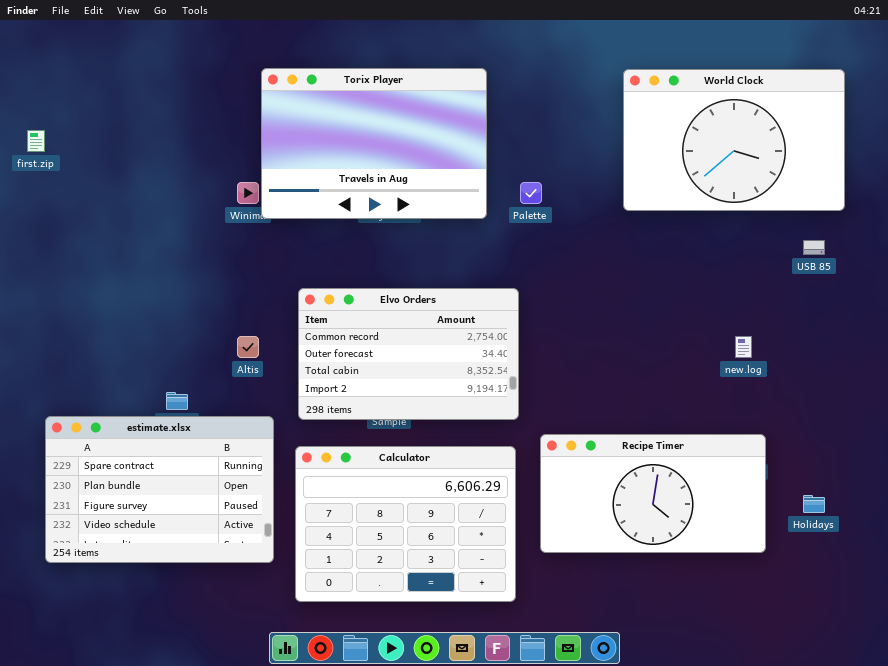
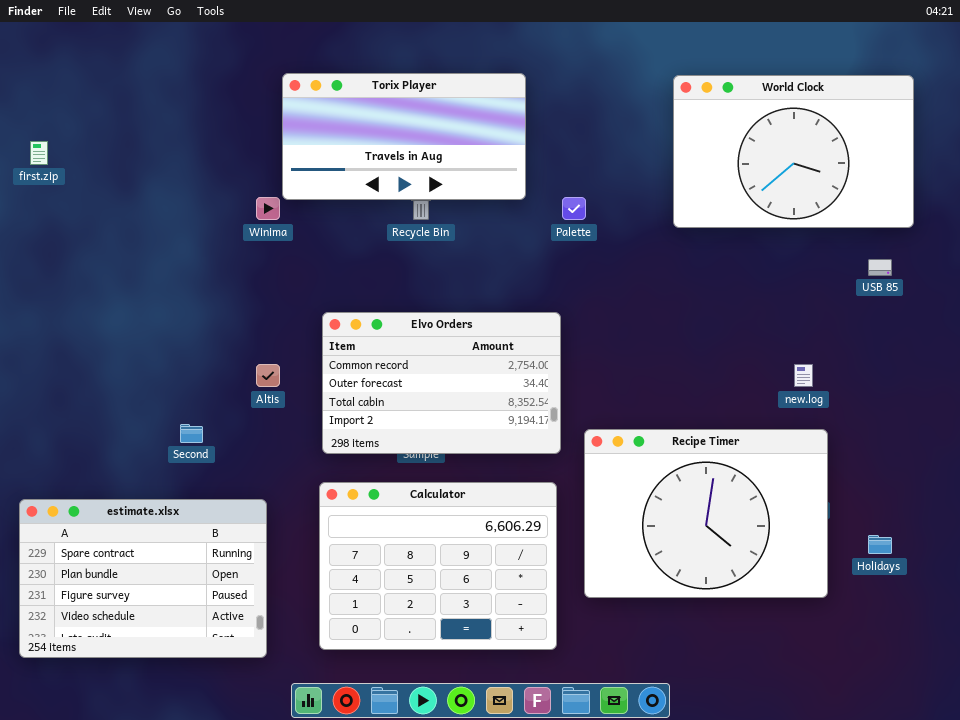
Torix Player: [261,68,487,219] -> [282,73,526,200], resized
estimate.xlsx: [45,416,274,563] -> [19,499,267,658], moved
Recipe Timer: [540,434,766,553] -> [584,429,828,598], resized

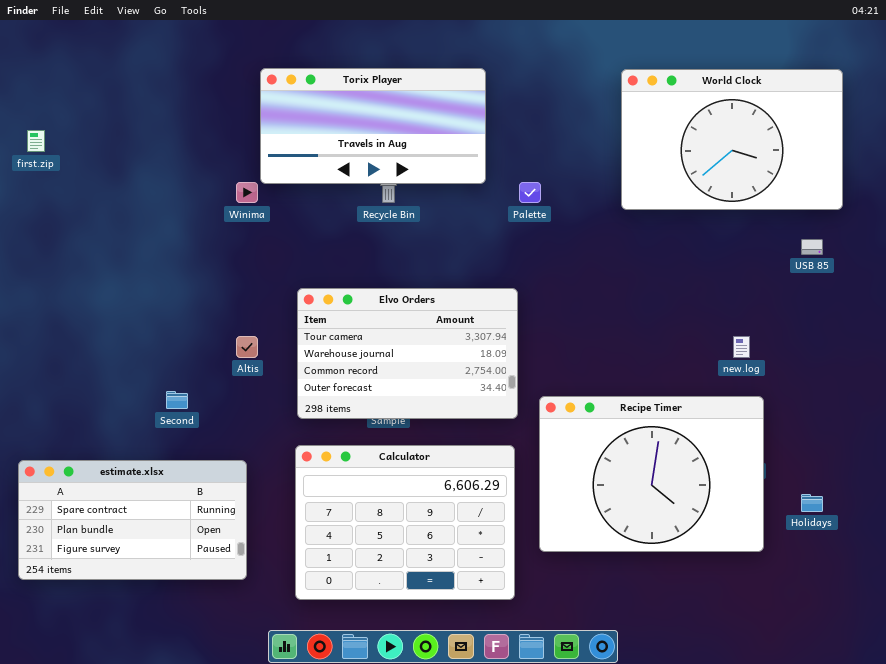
Elvo Orders: [322,312,561,454] -> [297,288,518,419], scrolled up 2 rows
estimate.xlsx: [19,499,267,658] -> [18,460,247,580], resized

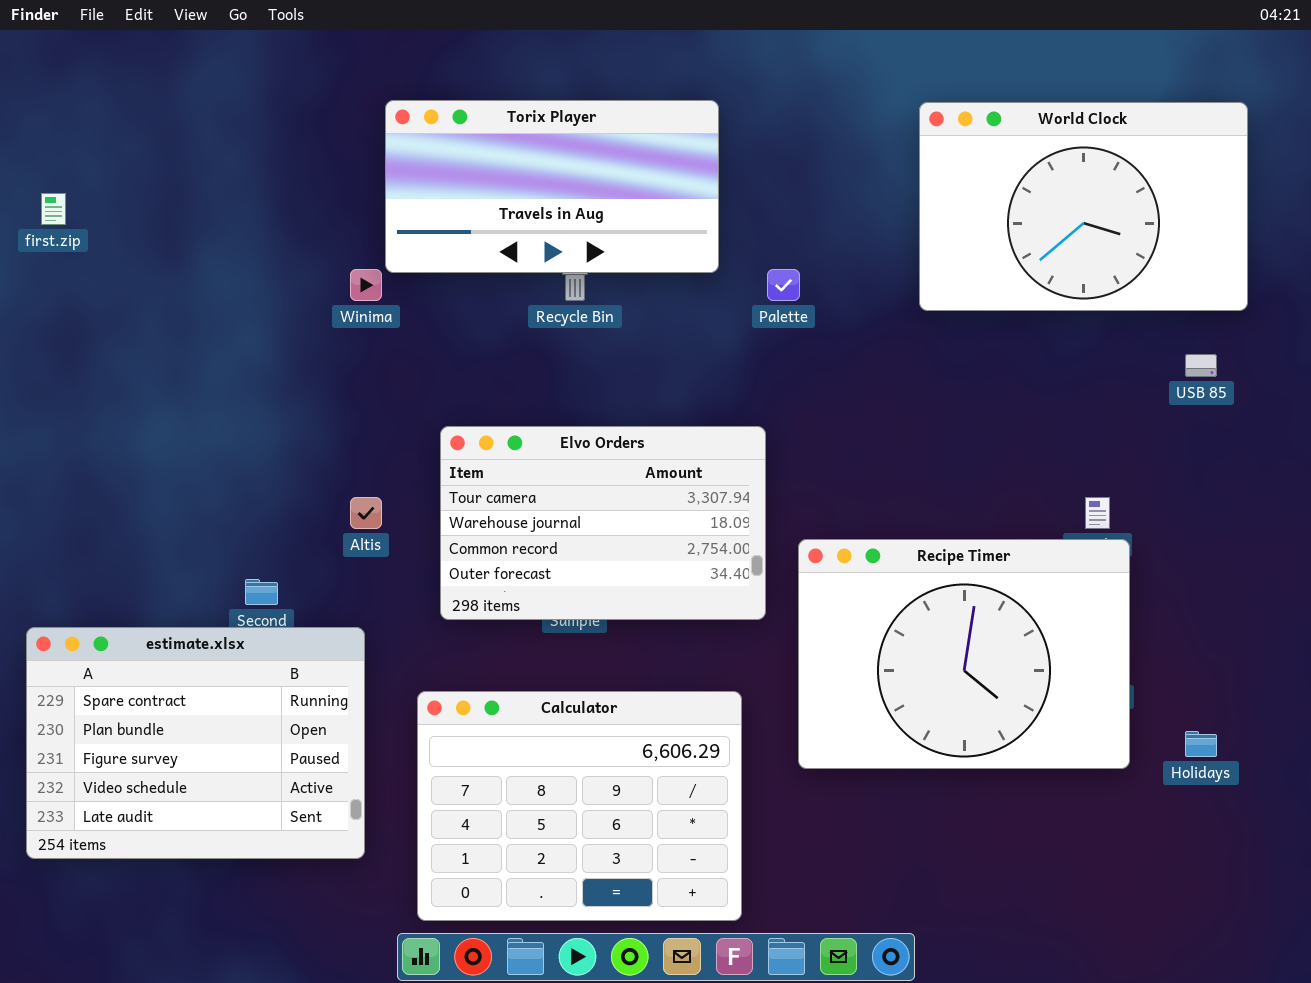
Recipe Timer: [539,396,764,552] -> [798,539,1130,769], moved
Calculator: [295,445,515,600] -> [417,691,742,921], moved
estimate.xlsx: [18,460,247,580] -> [26,627,365,859], resized

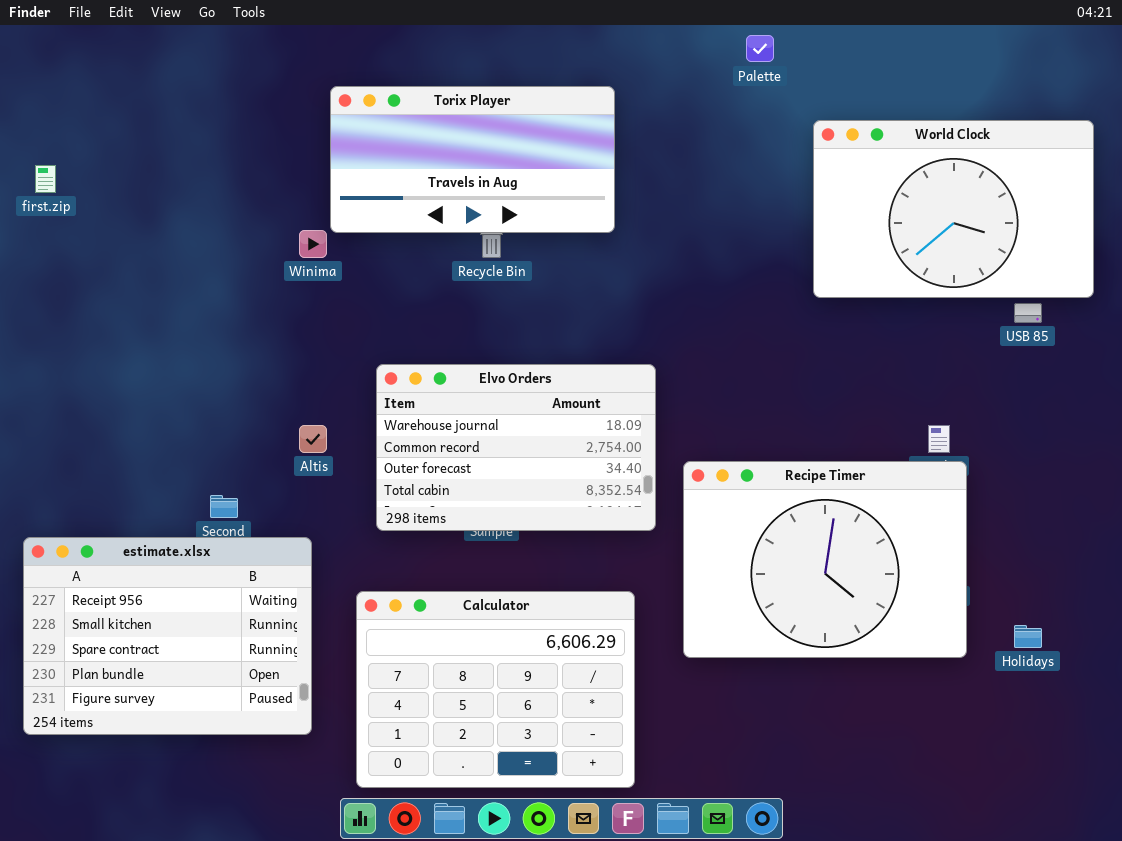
World Clock: [919,102,1248,311] -> [813,120,1094,298], moved
Palette: [767,269,800,301] -> [746,35,774,62], moved
Elvo Orders: [440,426,766,620] -> [376,364,656,531], scrolled down 1 row
estimate.xlsx: [26,627,365,859] -> [23,537,312,735], scrolled up 2 rows

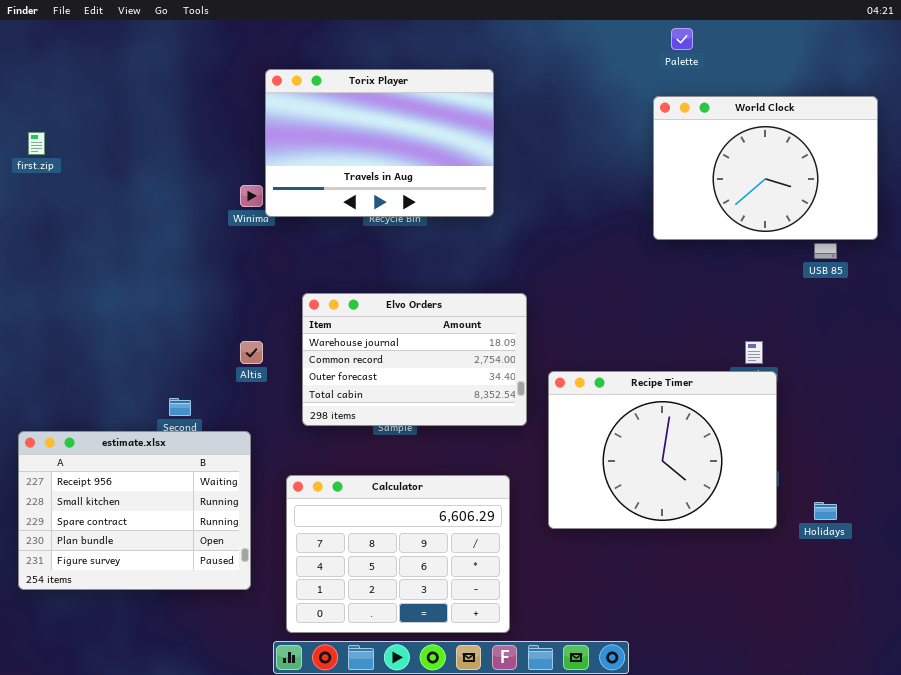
Palette: [746,35,774,62] -> [671,28,693,50], moved
Torix Player: [330,86,615,233] -> [265,69,494,217], resized

